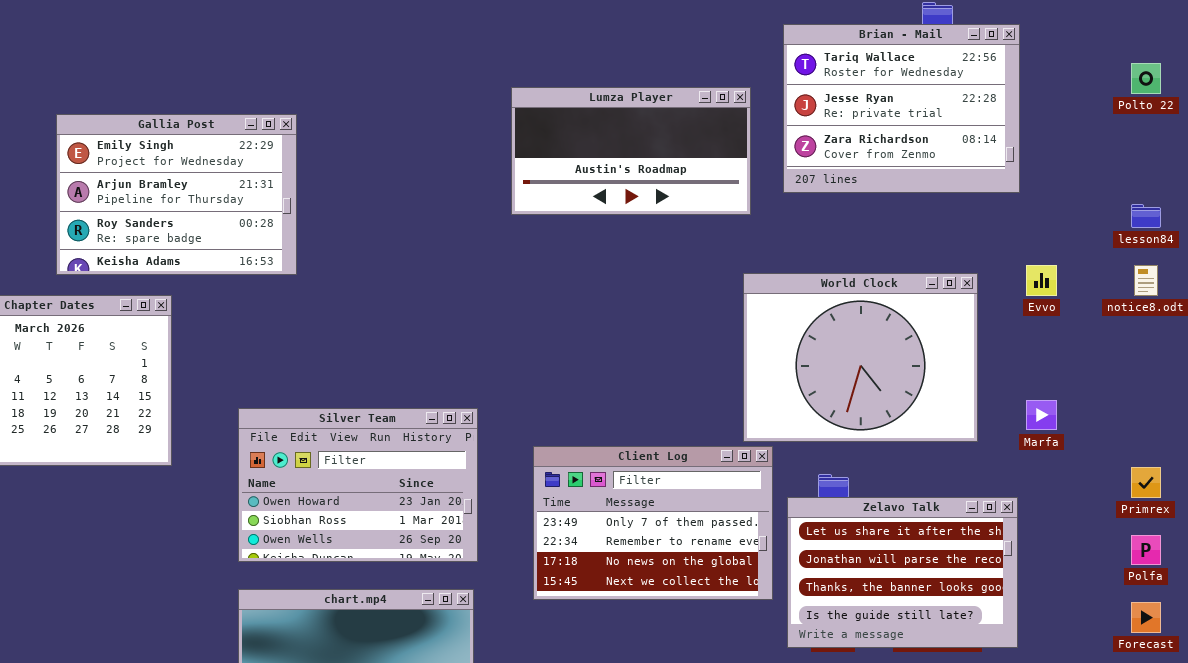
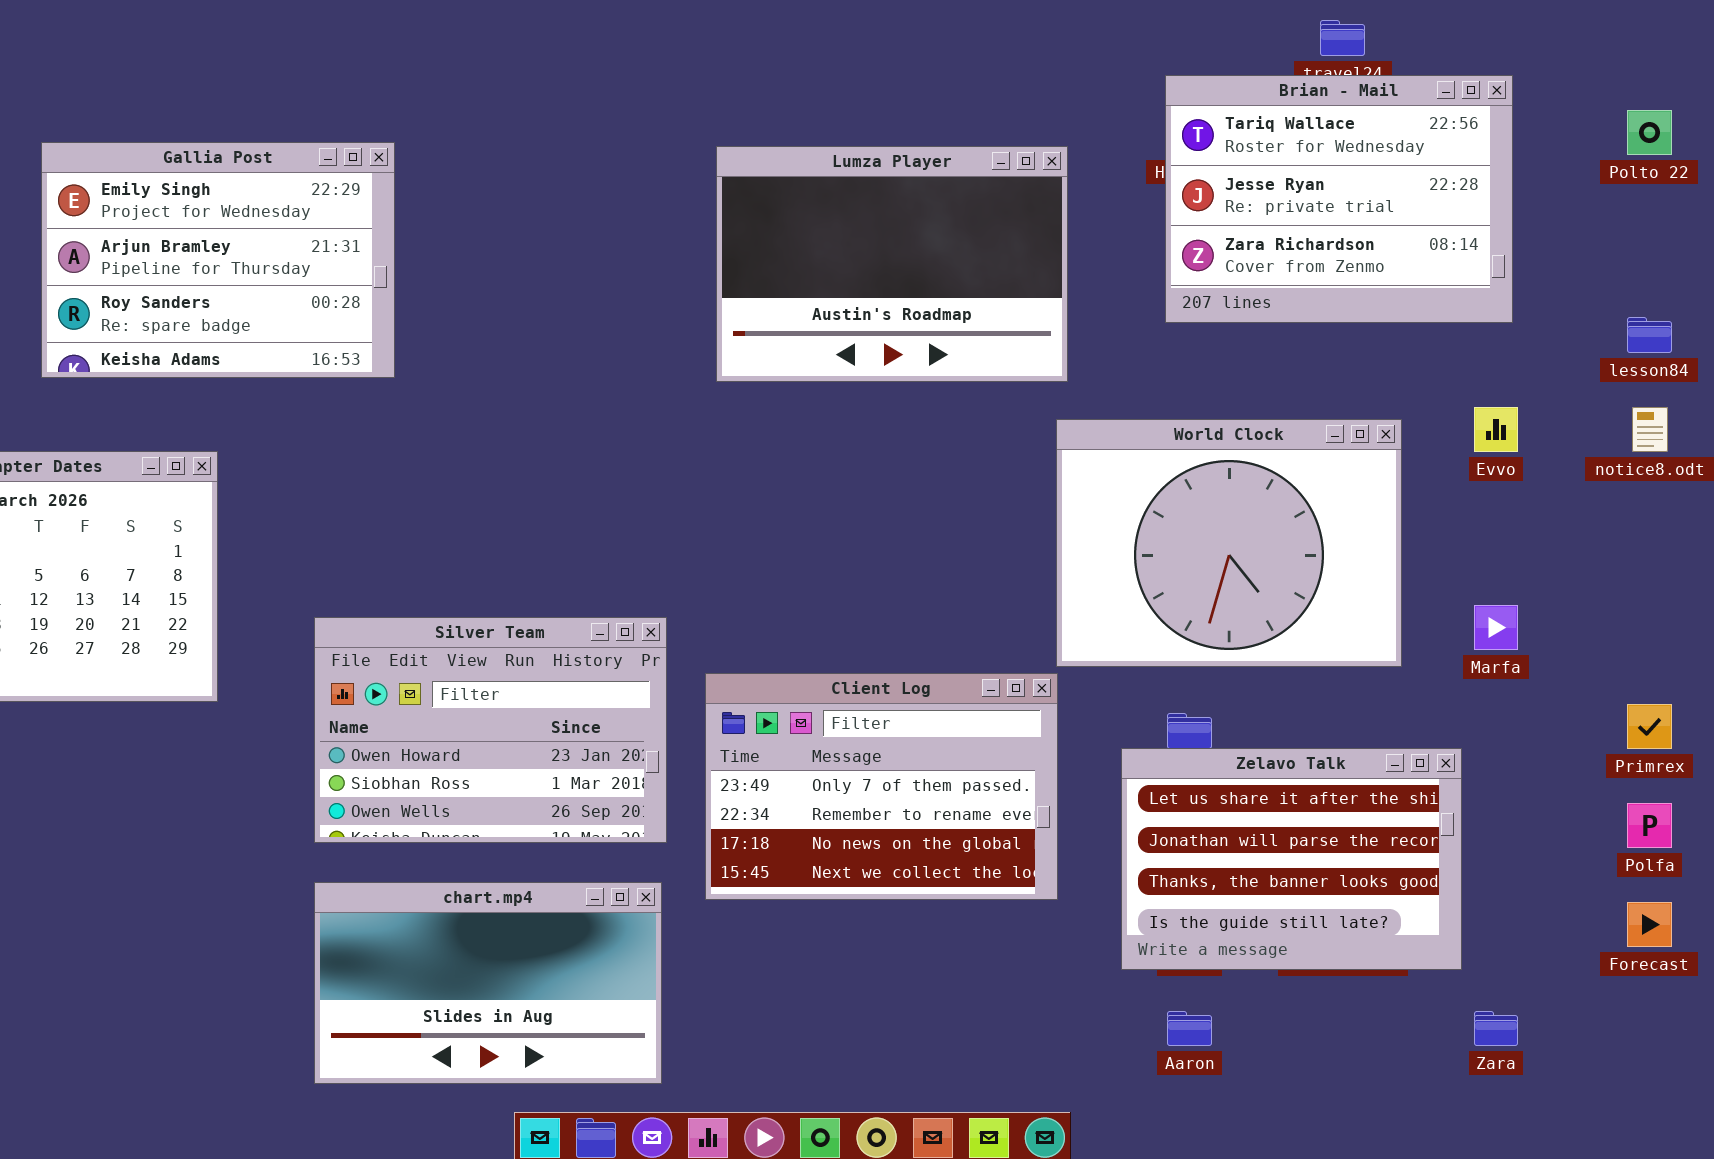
Brian - Mail: [783,24,1020,193] -> [1165,75,1513,323], moved
Lumza Player: [511,87,751,215] -> [716,146,1068,382], resized
Gallia Post: [56,114,297,275] -> [41,142,395,378], moved
Client Log: [533,446,773,600] -> [705,673,1058,900], moved

